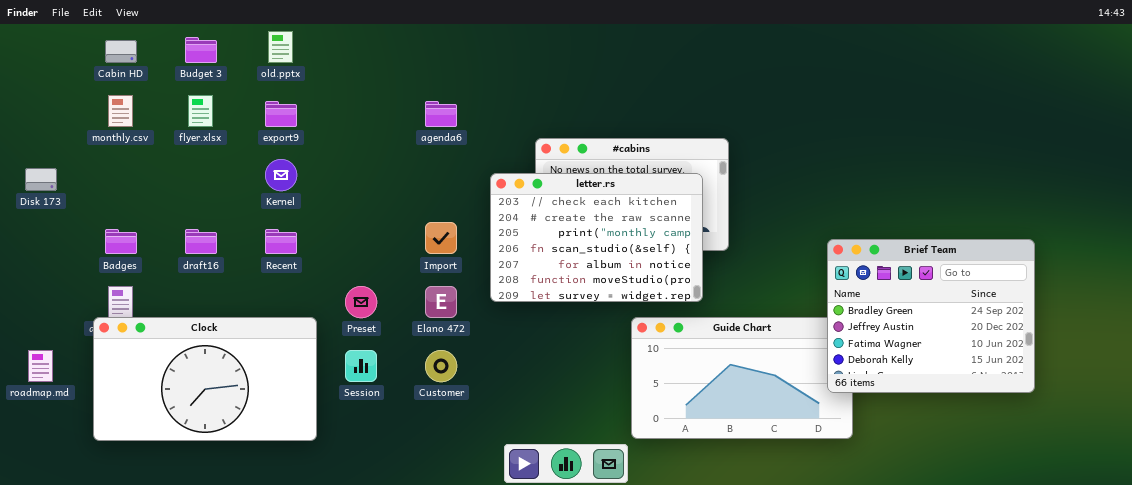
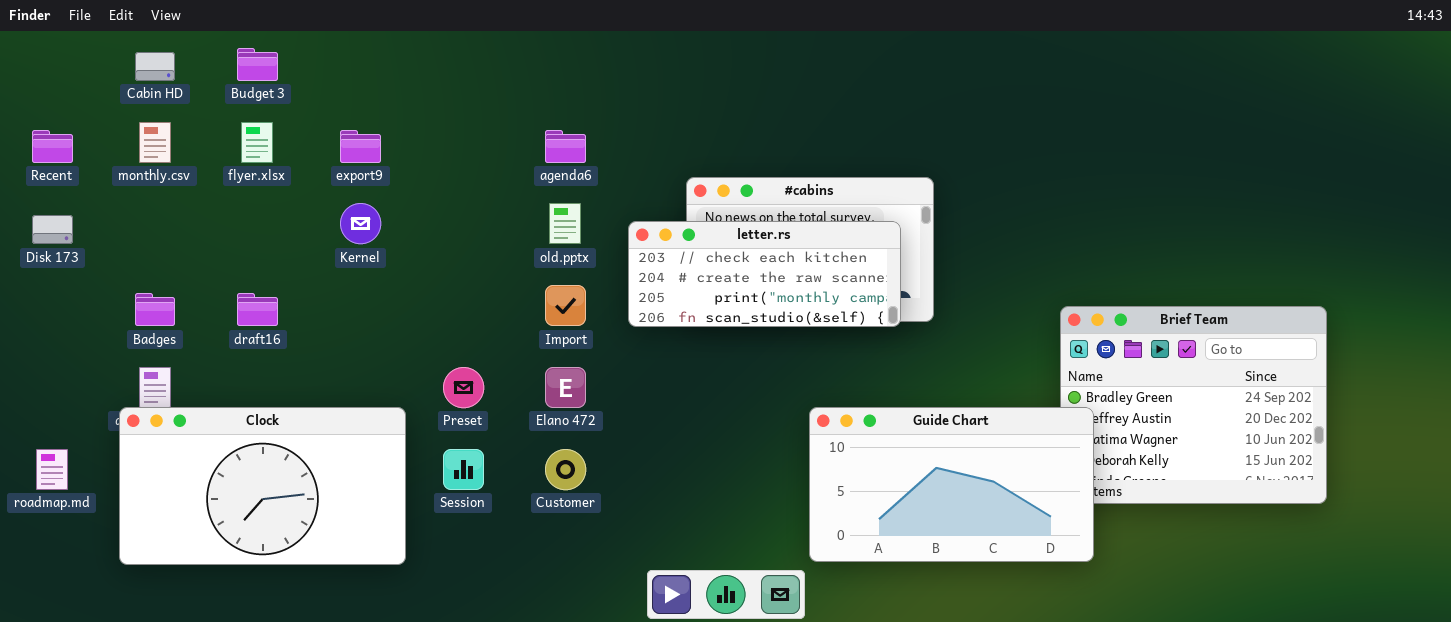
old.pptx: [268,31,293,63] -> [549,203,581,244], moved
letter.rs: [490,173,703,302] -> [628,221,901,327], resized
Recent: [265,229,297,254] -> [32,130,73,163], moved
Guide Chart: [631,317,853,439] -> [809,407,1094,562], raised

